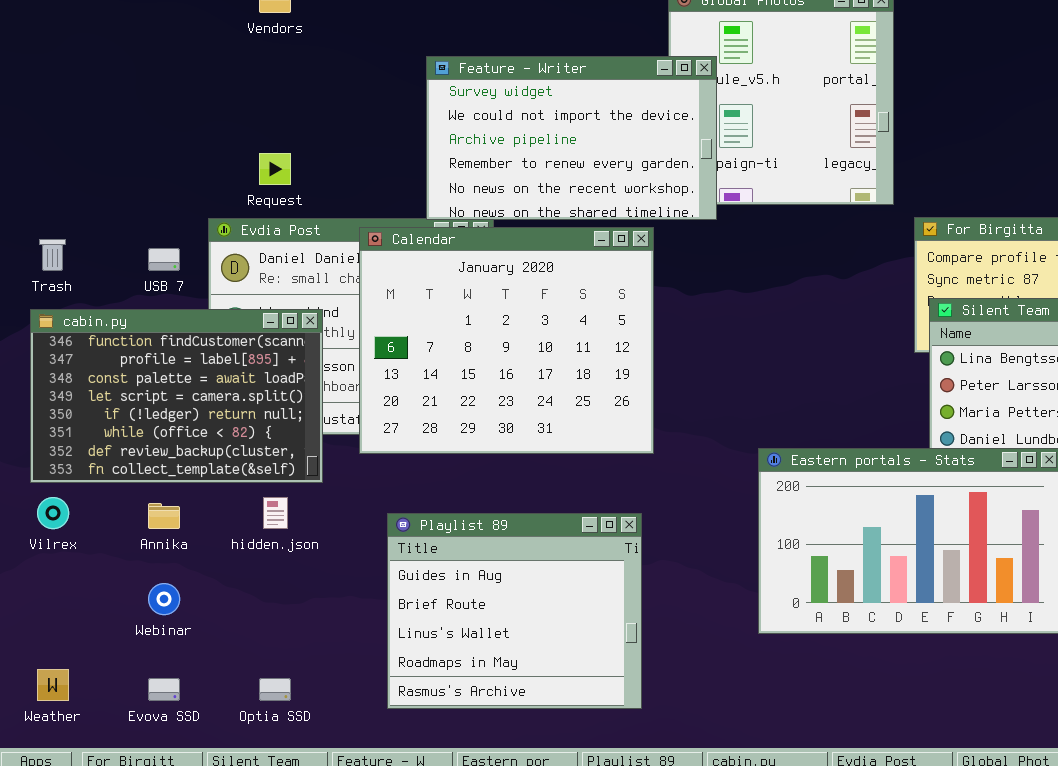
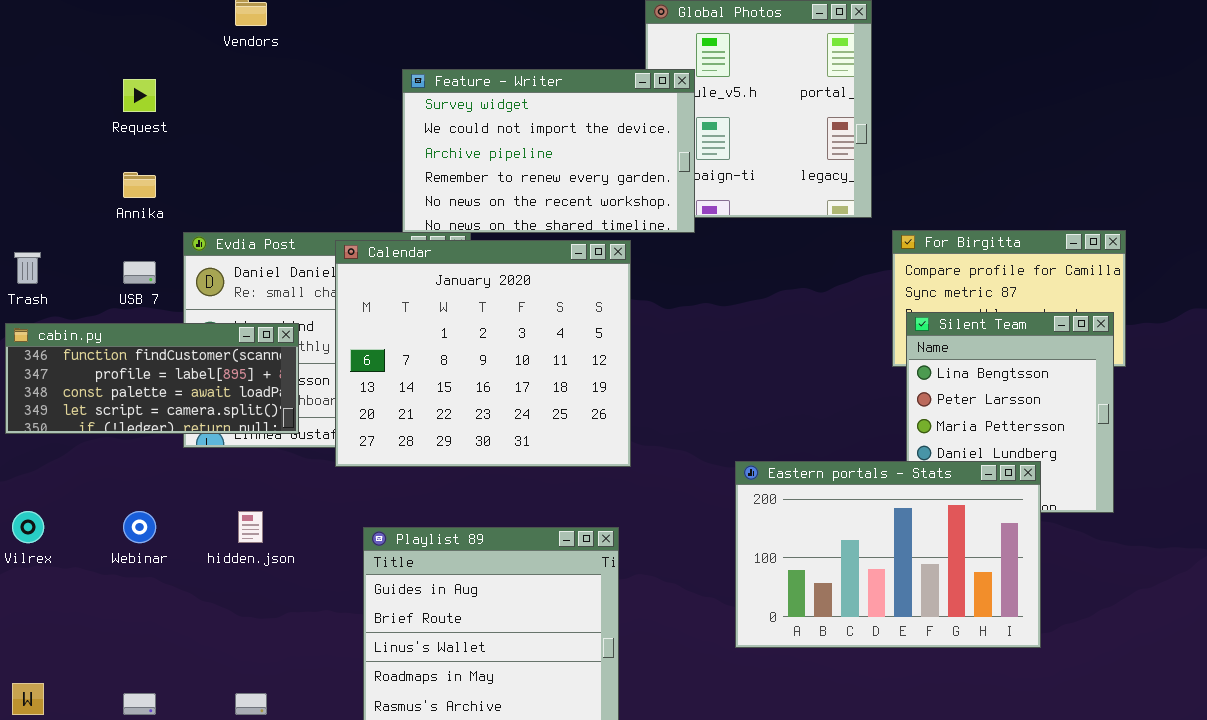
Request: [259,153,291,185] -> [123,79,156,112], moved
cabin.py: [30,309,323,483] -> [5,323,299,434], resized
Annika: [148,503,180,529] -> [123,172,156,198], moved
Webinar: [148,583,180,615] -> [123,511,156,543], moved

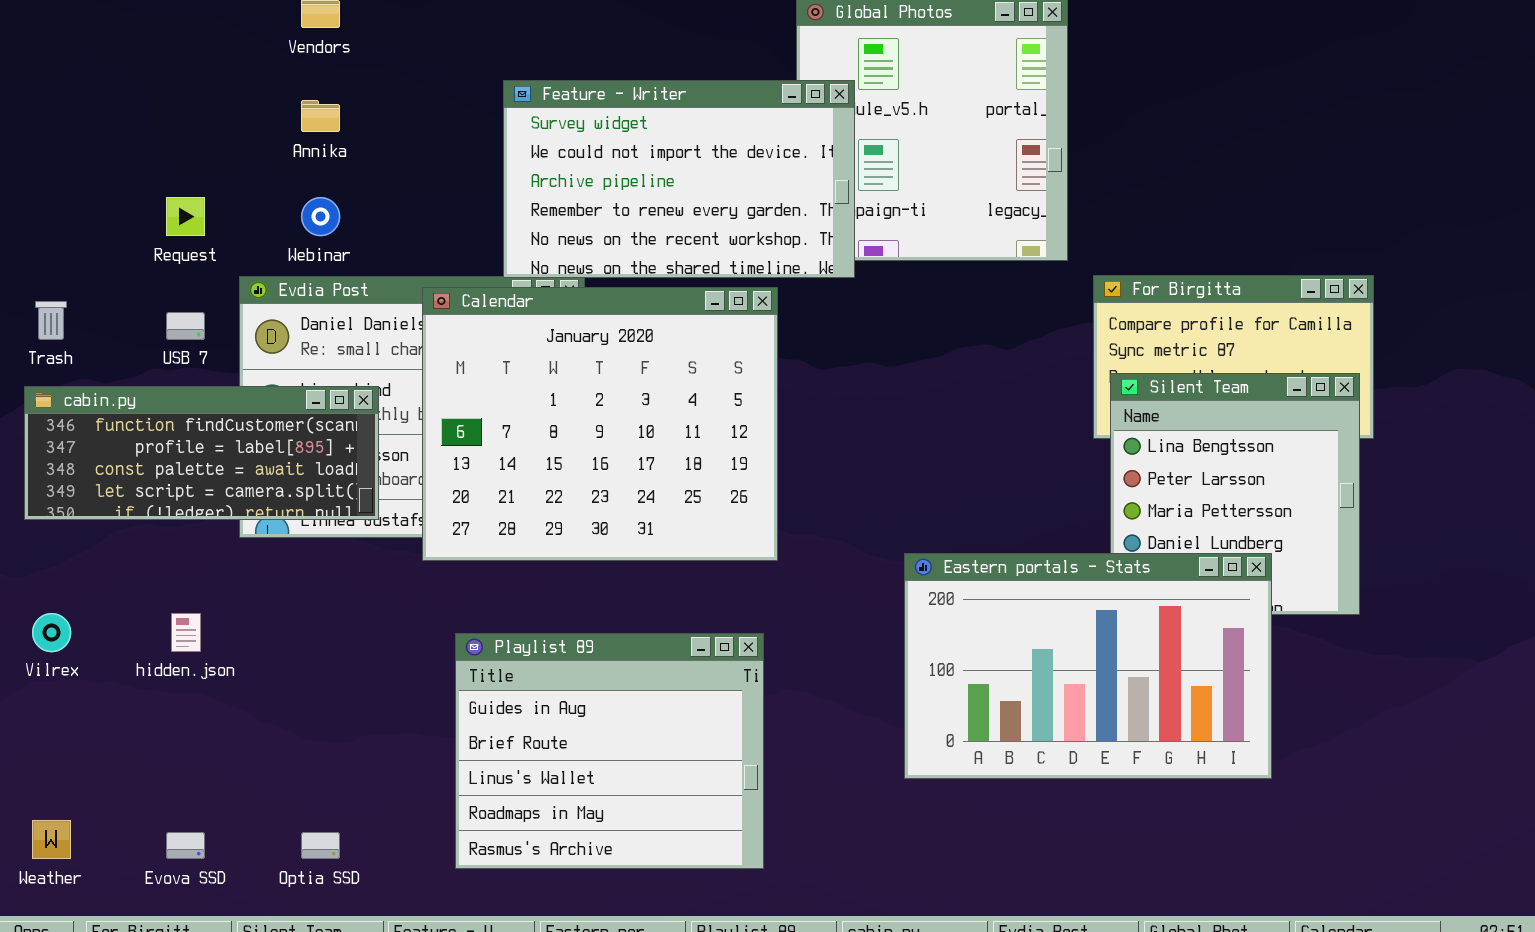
Request: [123,79,156,112] -> [166,197,205,236], moved
Annika: [123,172,156,198] -> [301,100,340,132], moved
Webinar: [123,511,156,543] -> [301,197,340,236], moved
hidden.json: [238,511,263,543] -> [171,613,201,652], moved

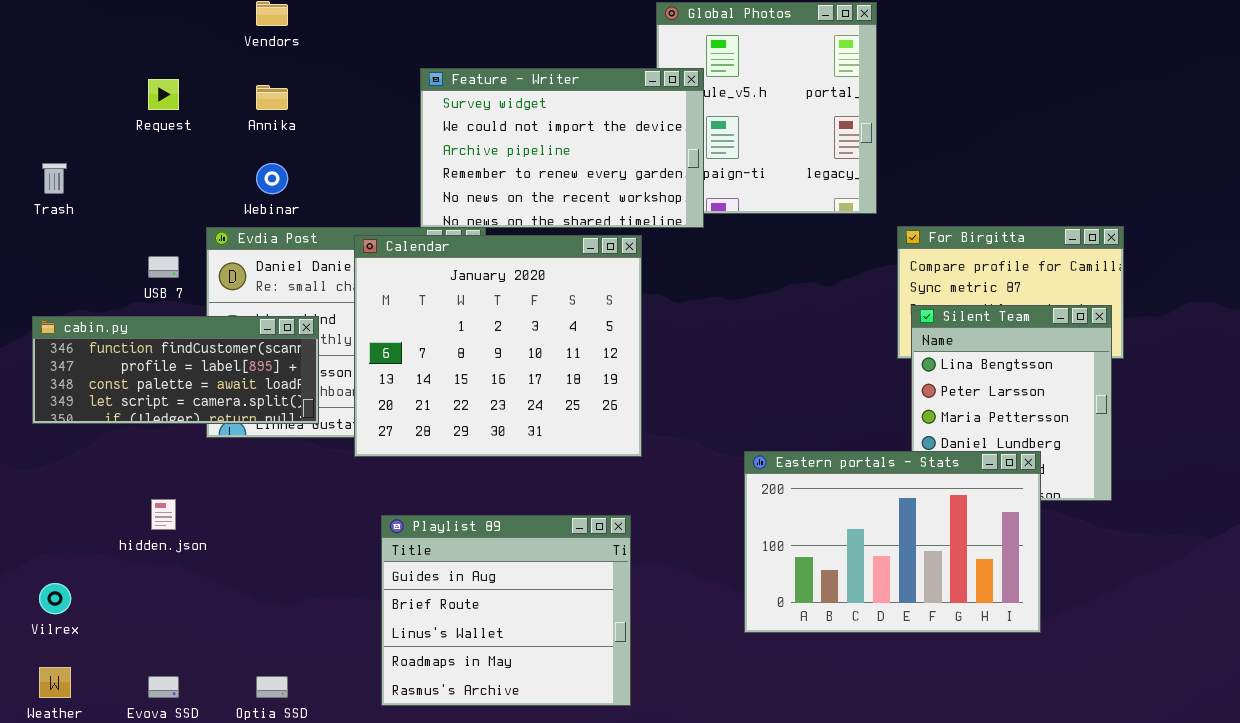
Request: [166,197,205,236] -> [148,79,179,110], moved
Trash: [35,301,67,340] -> [42,163,67,194], moved
Vilrex: [32,613,71,652] -> [39,583,71,614], moved

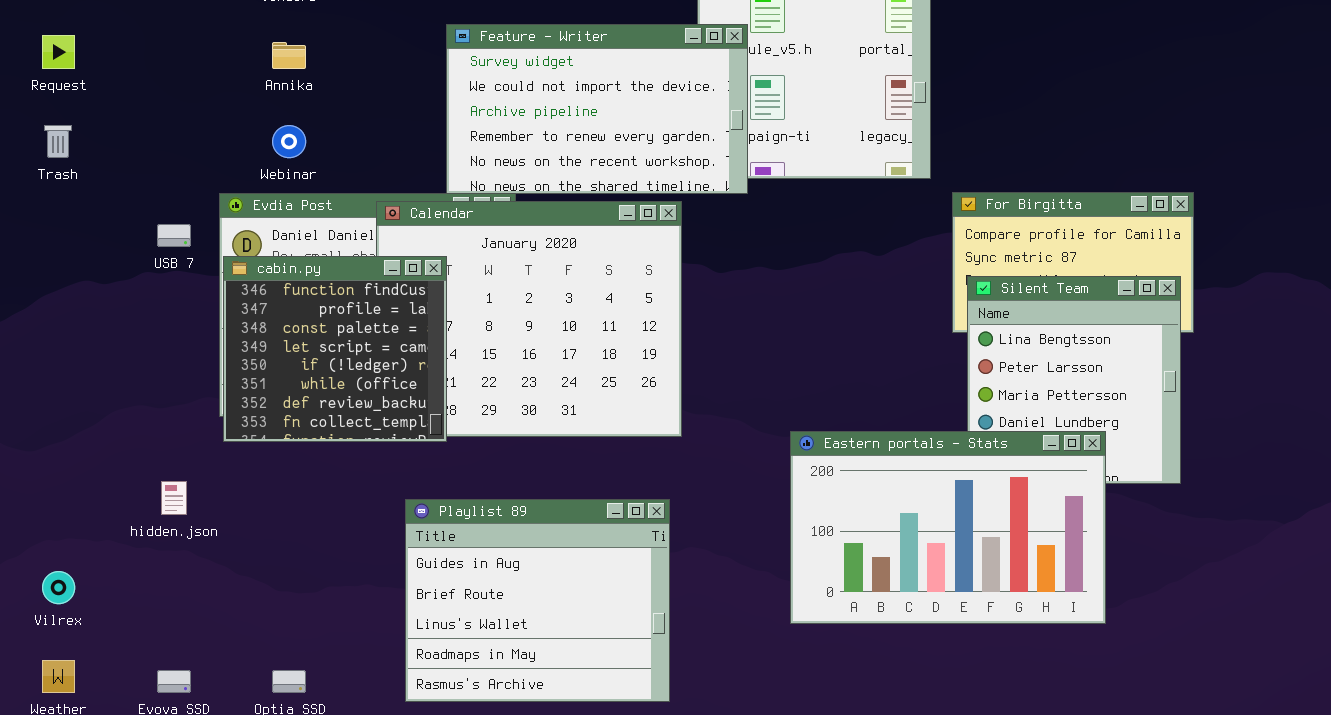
Request: [148,79,179,110] -> [42,35,75,69], moved
cabin.py: [32,316,319,424] -> [223,256,447,442], moved, resized

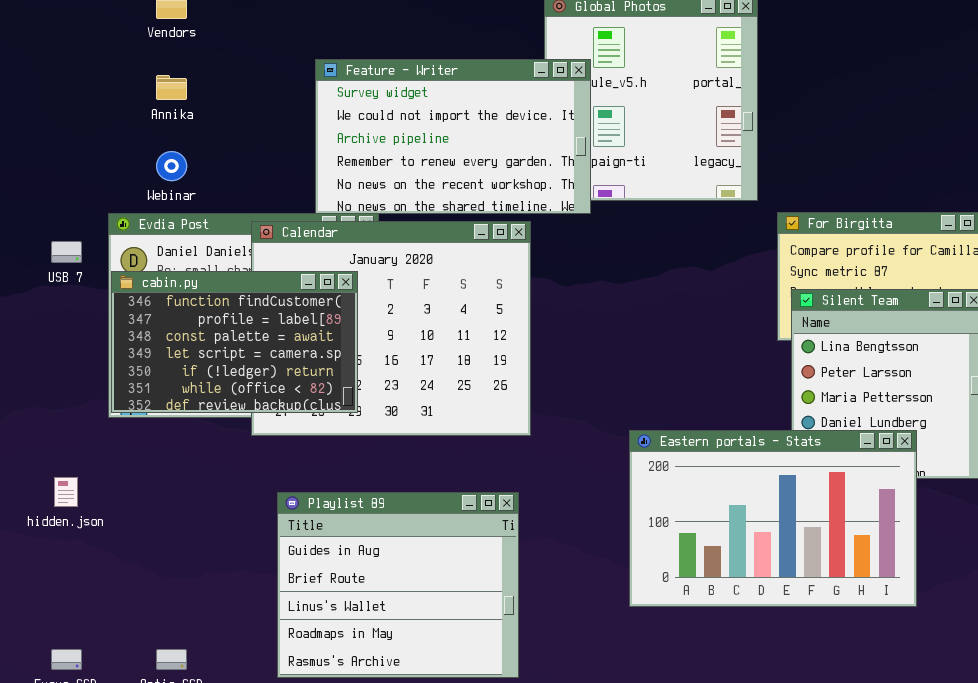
cabin.py: [223,256,447,442] -> [111,271,358,413], resized

